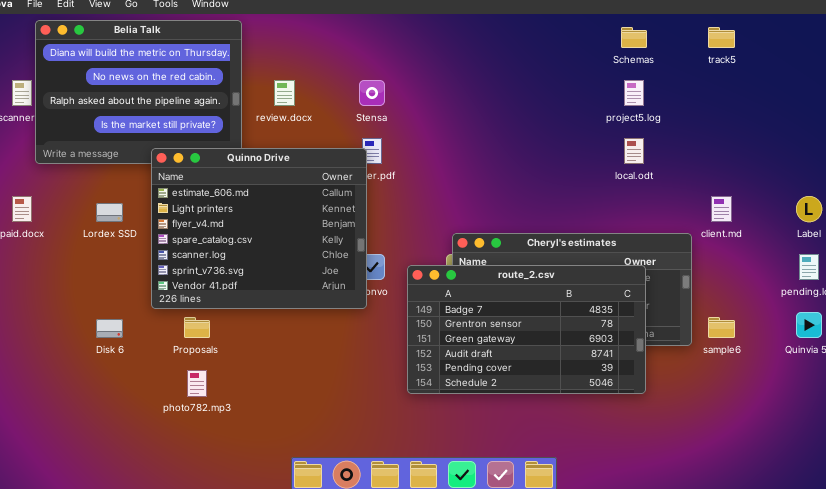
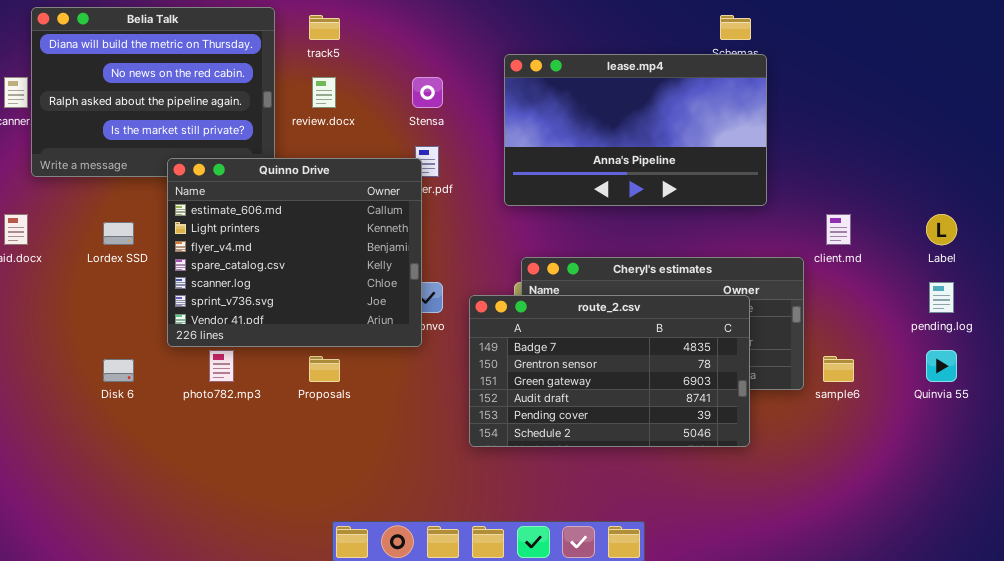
track5: [708,27,735,48] -> [309,15,340,40], moved
lease.mp4: none -> [504,54,767,206], opened
Proposals: [184,317,210,338] -> [309,356,340,382], moved
photo782.mp3: [187,370,207,397] -> [209,350,234,382], moved

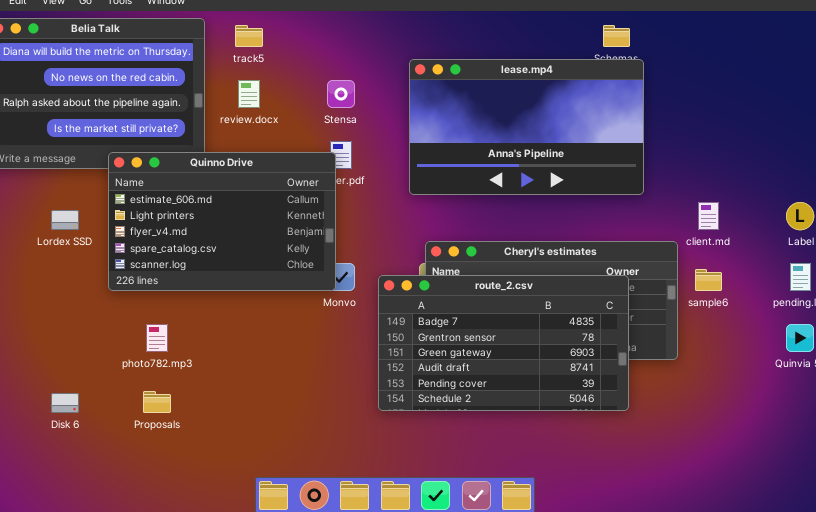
Quinno Drive: [167,158,422,347] -> [108,152,336,291], resized
Proposals: [309,356,340,382] -> [143,391,171,413], moved
sample6: [823,356,854,382] -> [695,269,722,291], moved
Disk 6: [103,359,134,382] -> [51,393,79,413], moved

